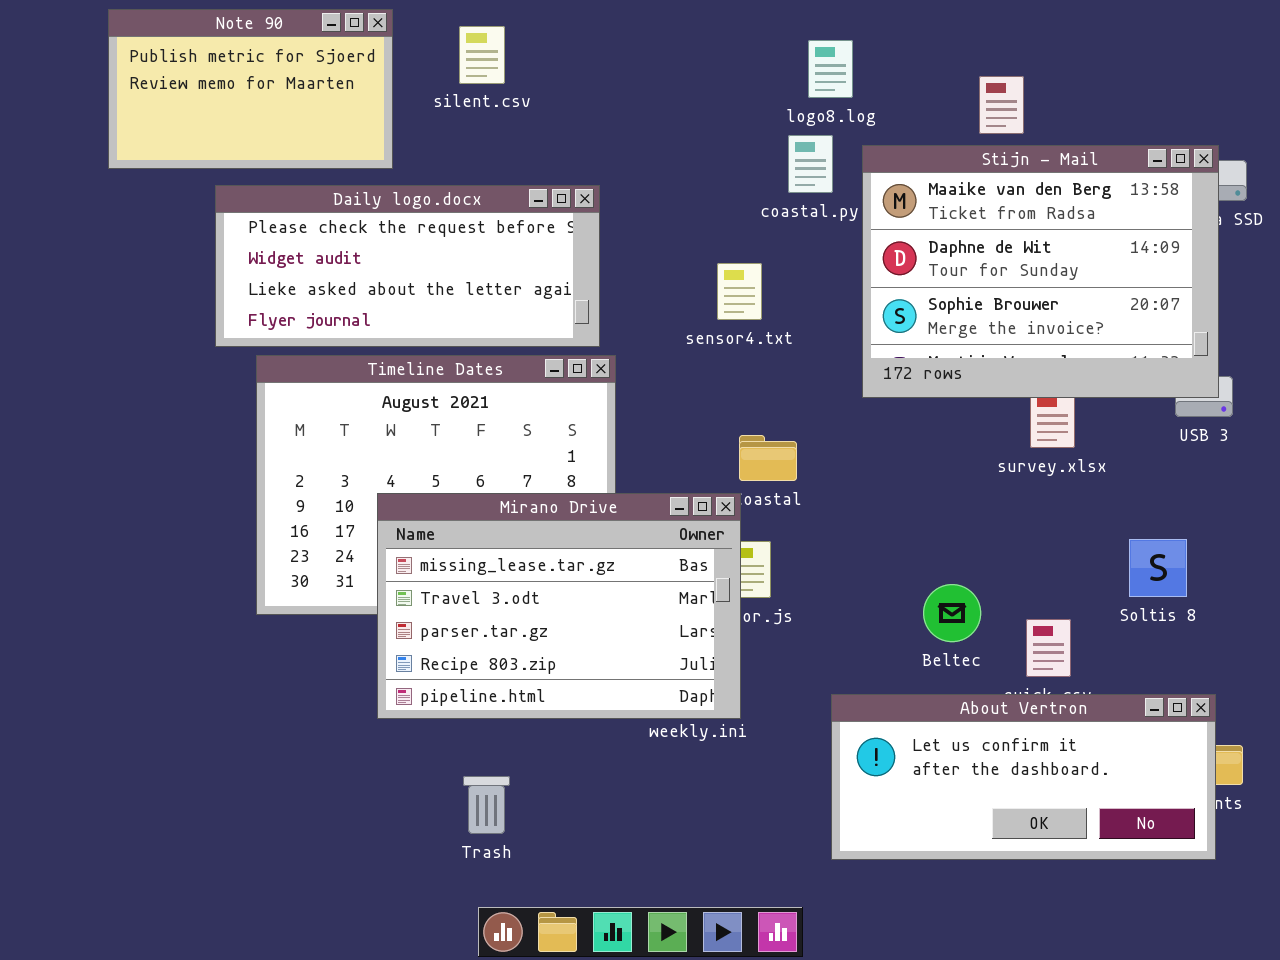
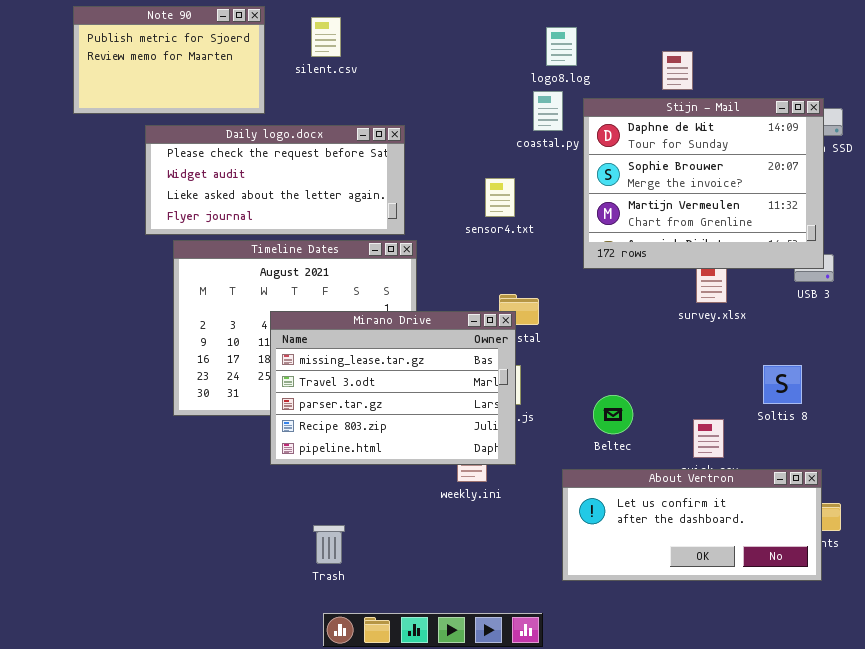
Stijn - Mail: [862,145,1219,398] -> [583,98,824,269], scrolled down 1 row
Mirano Drive: [377,493,741,719] -> [270,311,516,465], moved
Beltec: [923,584,981,642] -> [593,395,633,434], moved

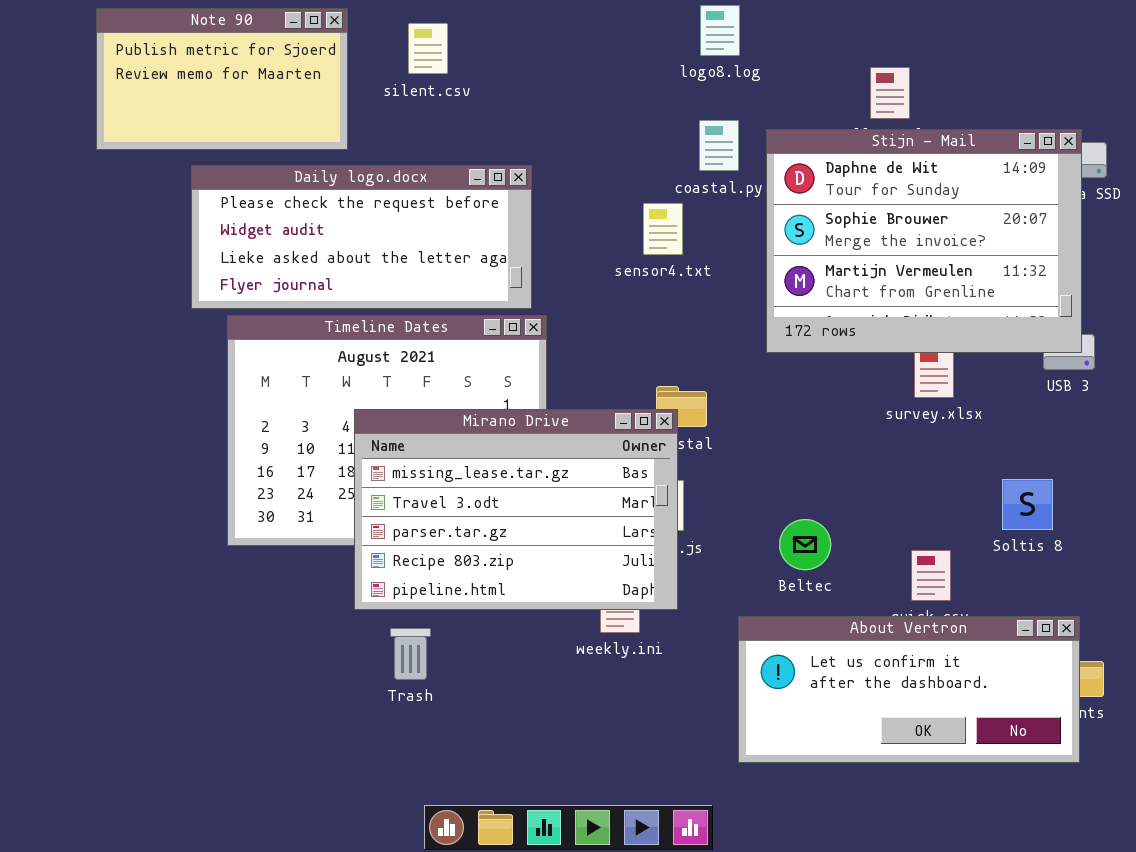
logo8.log: [546,27,577,66] -> [700,5,740,56], moved
sensor4.txt: [485,178,515,217] -> [643,203,683,255], moved
Trash: [313,525,345,564] -> [390,628,431,680], moved

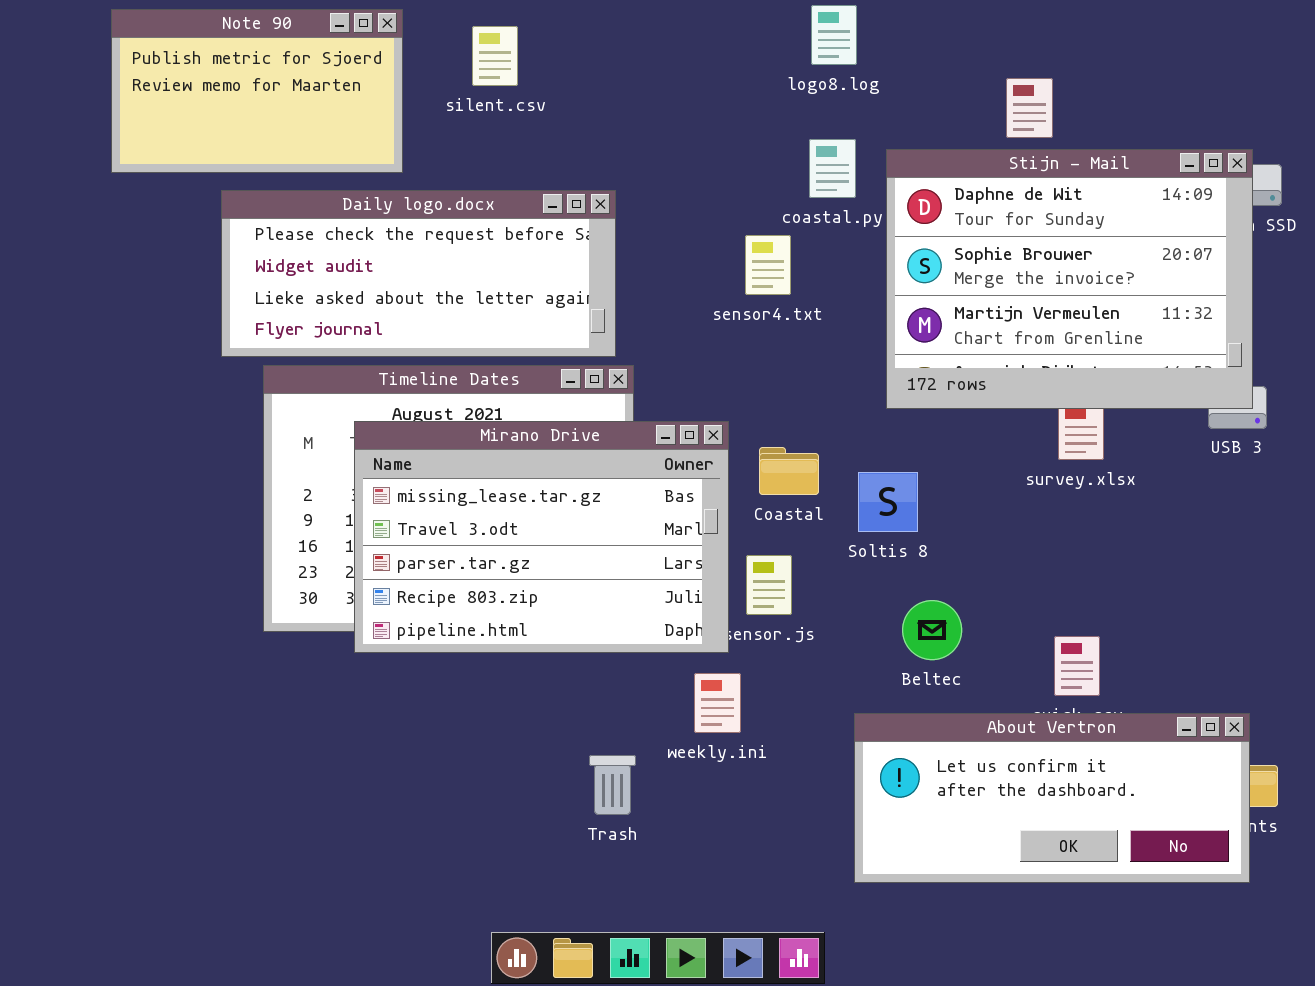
Mirano Drive: [354,409,678,610] -> [354,421,729,653], moved
Soltis 8: [1002,479,1053,530] -> [858,472,918,532], moved
Trash: [390,628,431,680] -> [589,755,636,815], moved

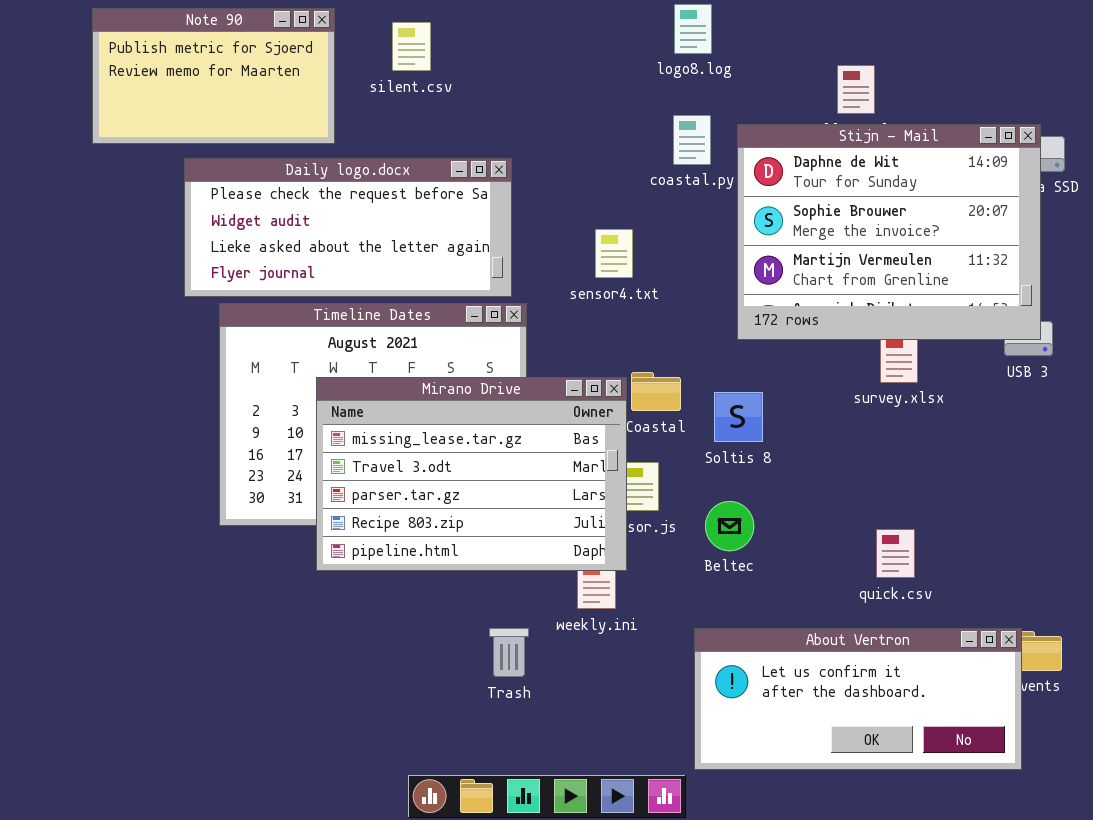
sensor4.txt: [745,235,791,295] -> [595,229,633,278], moved
Mirano Drive: [354,421,729,653] -> [316,377,627,571], moved
Beltec: [902,600,962,660] -> [705,501,754,551], moved
About Vertron: [854,713,1250,883] -> [694,628,1022,770], moved

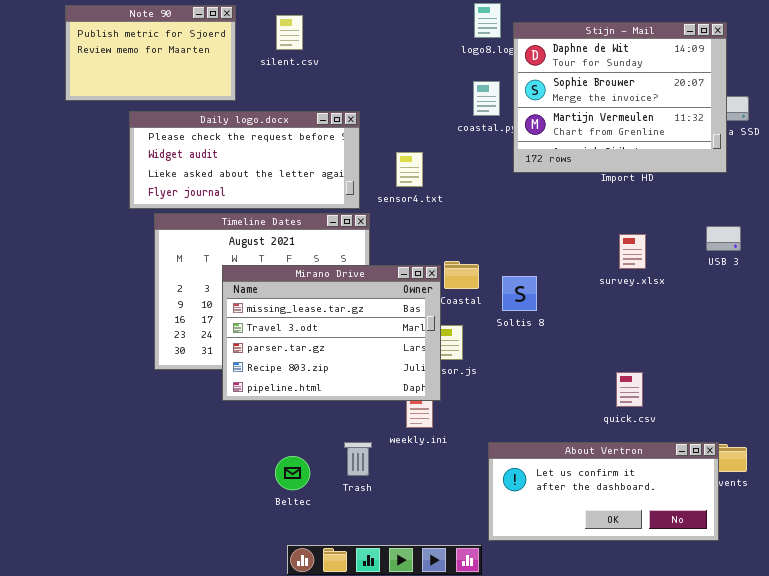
Stijn - Mail: [737,124,1041,340] -> [513,22,727,173], moved
sensor4.txt: [595,229,633,278] -> [396,152,423,187], moved
Beltec: [705,501,754,551] -> [275,456,310,490], moved

